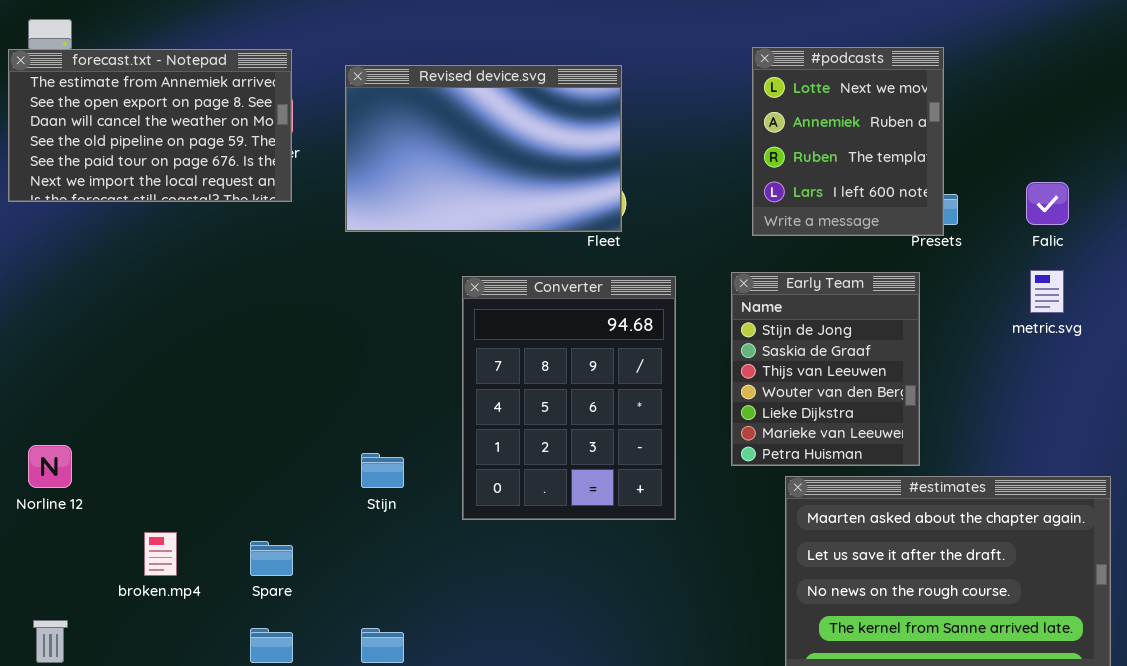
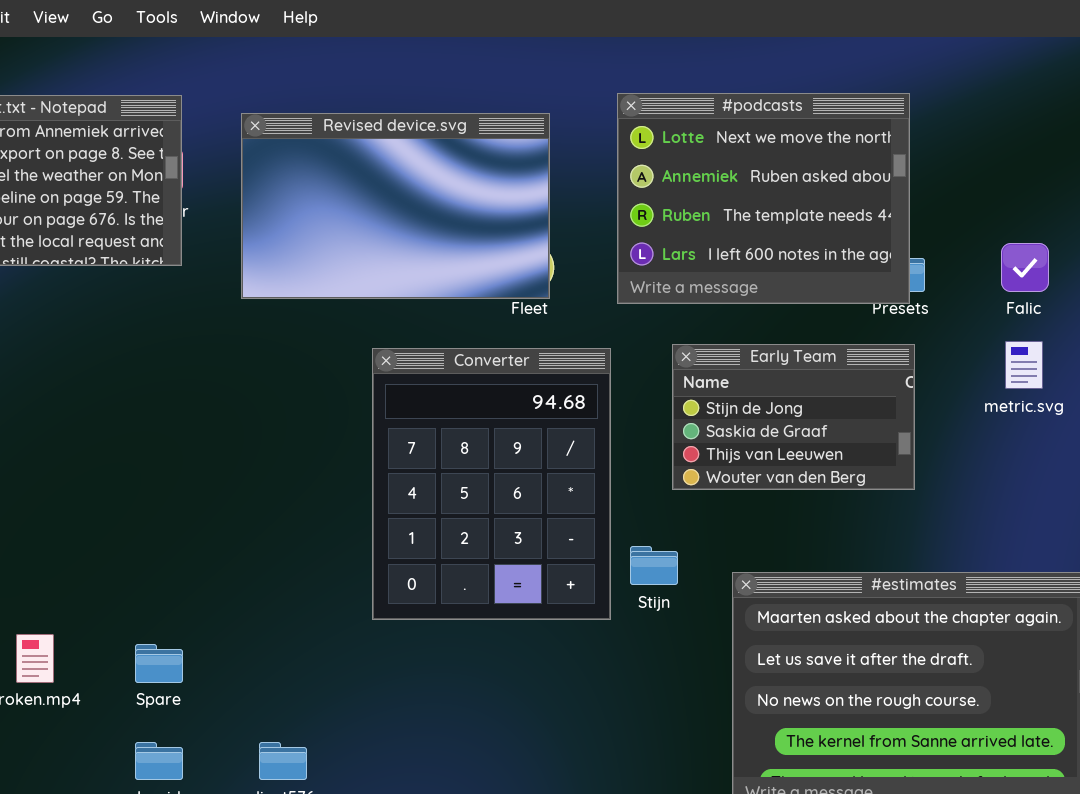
#podcasts: [752,47,944,236] -> [617,93,910,304], resized
Early Team: [731,272,920,466] -> [672,344,915,490], resized
Stijn: [361,453,404,488] -> [630,546,678,585], moved

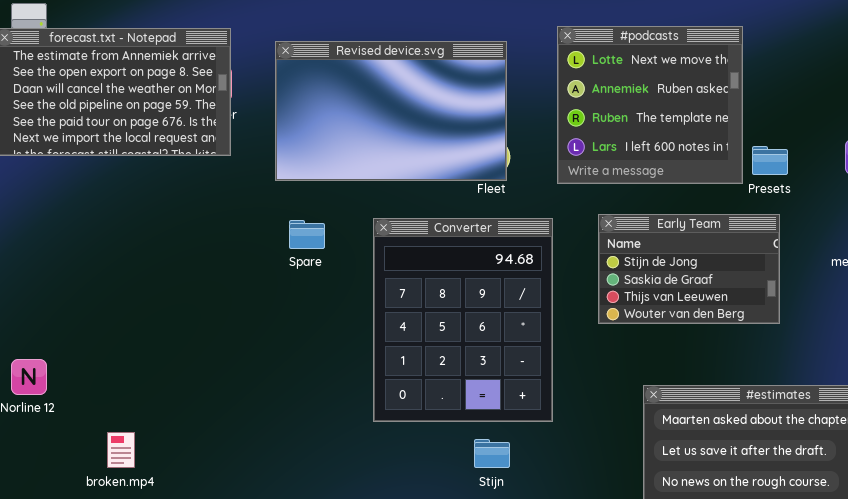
#podcasts: [617,93,910,304] -> [557,26,743,184], resized
Stijn: [630,546,678,585] -> [474,439,510,468], moved
Spare: [135,644,183,683] -> [289,220,325,249], moved

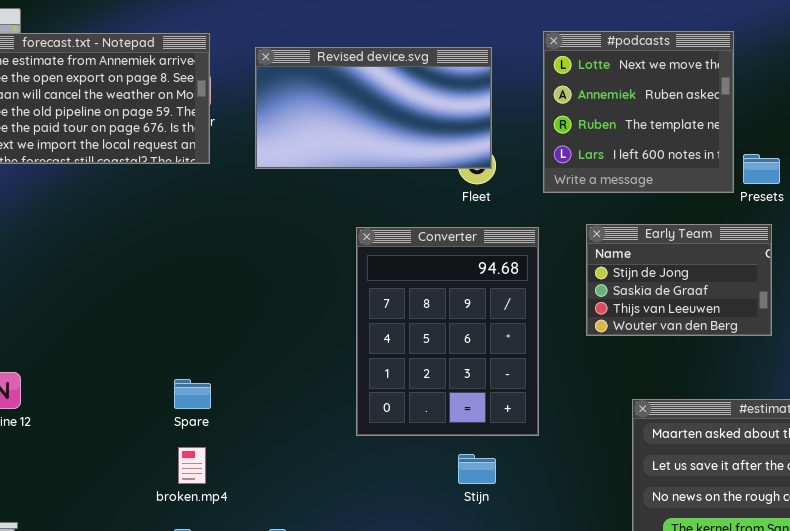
Revised device.svg: [275,41,507,181] -> [255,47,492,169], resized
Spare: [289,220,325,249] -> [174,379,211,409], moved
broken.mp4: [107,432,135,468] -> [178,447,206,484], moved

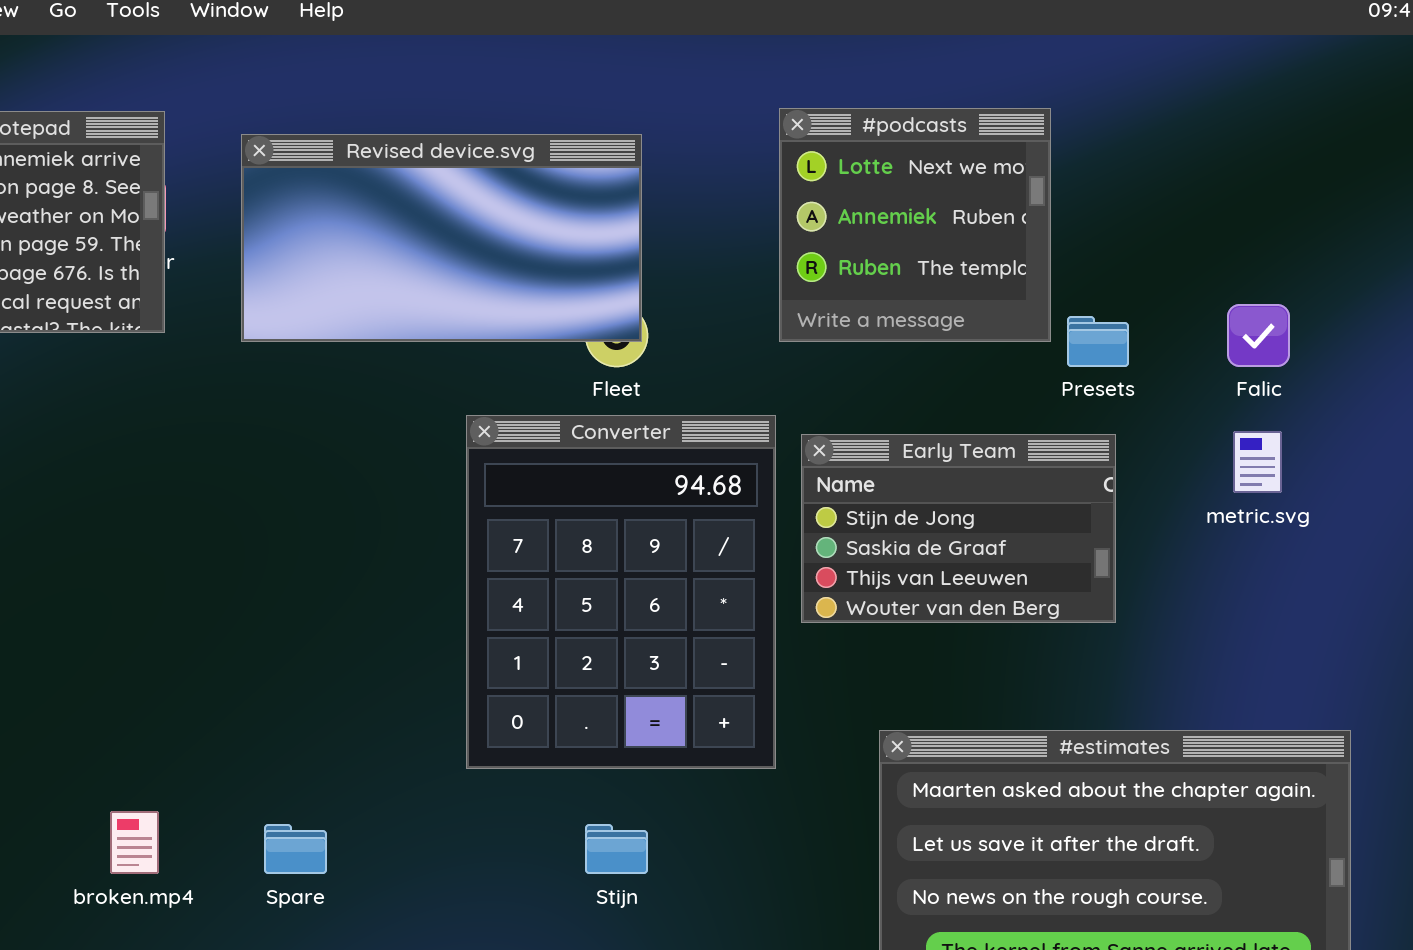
#podcasts: [543,31,734,193] -> [779,108,1051,342], resized
Converter: [356,227,539,436] -> [466,415,776,769], moved
Spare: [174,379,211,409] -> [264,824,327,874], moved

